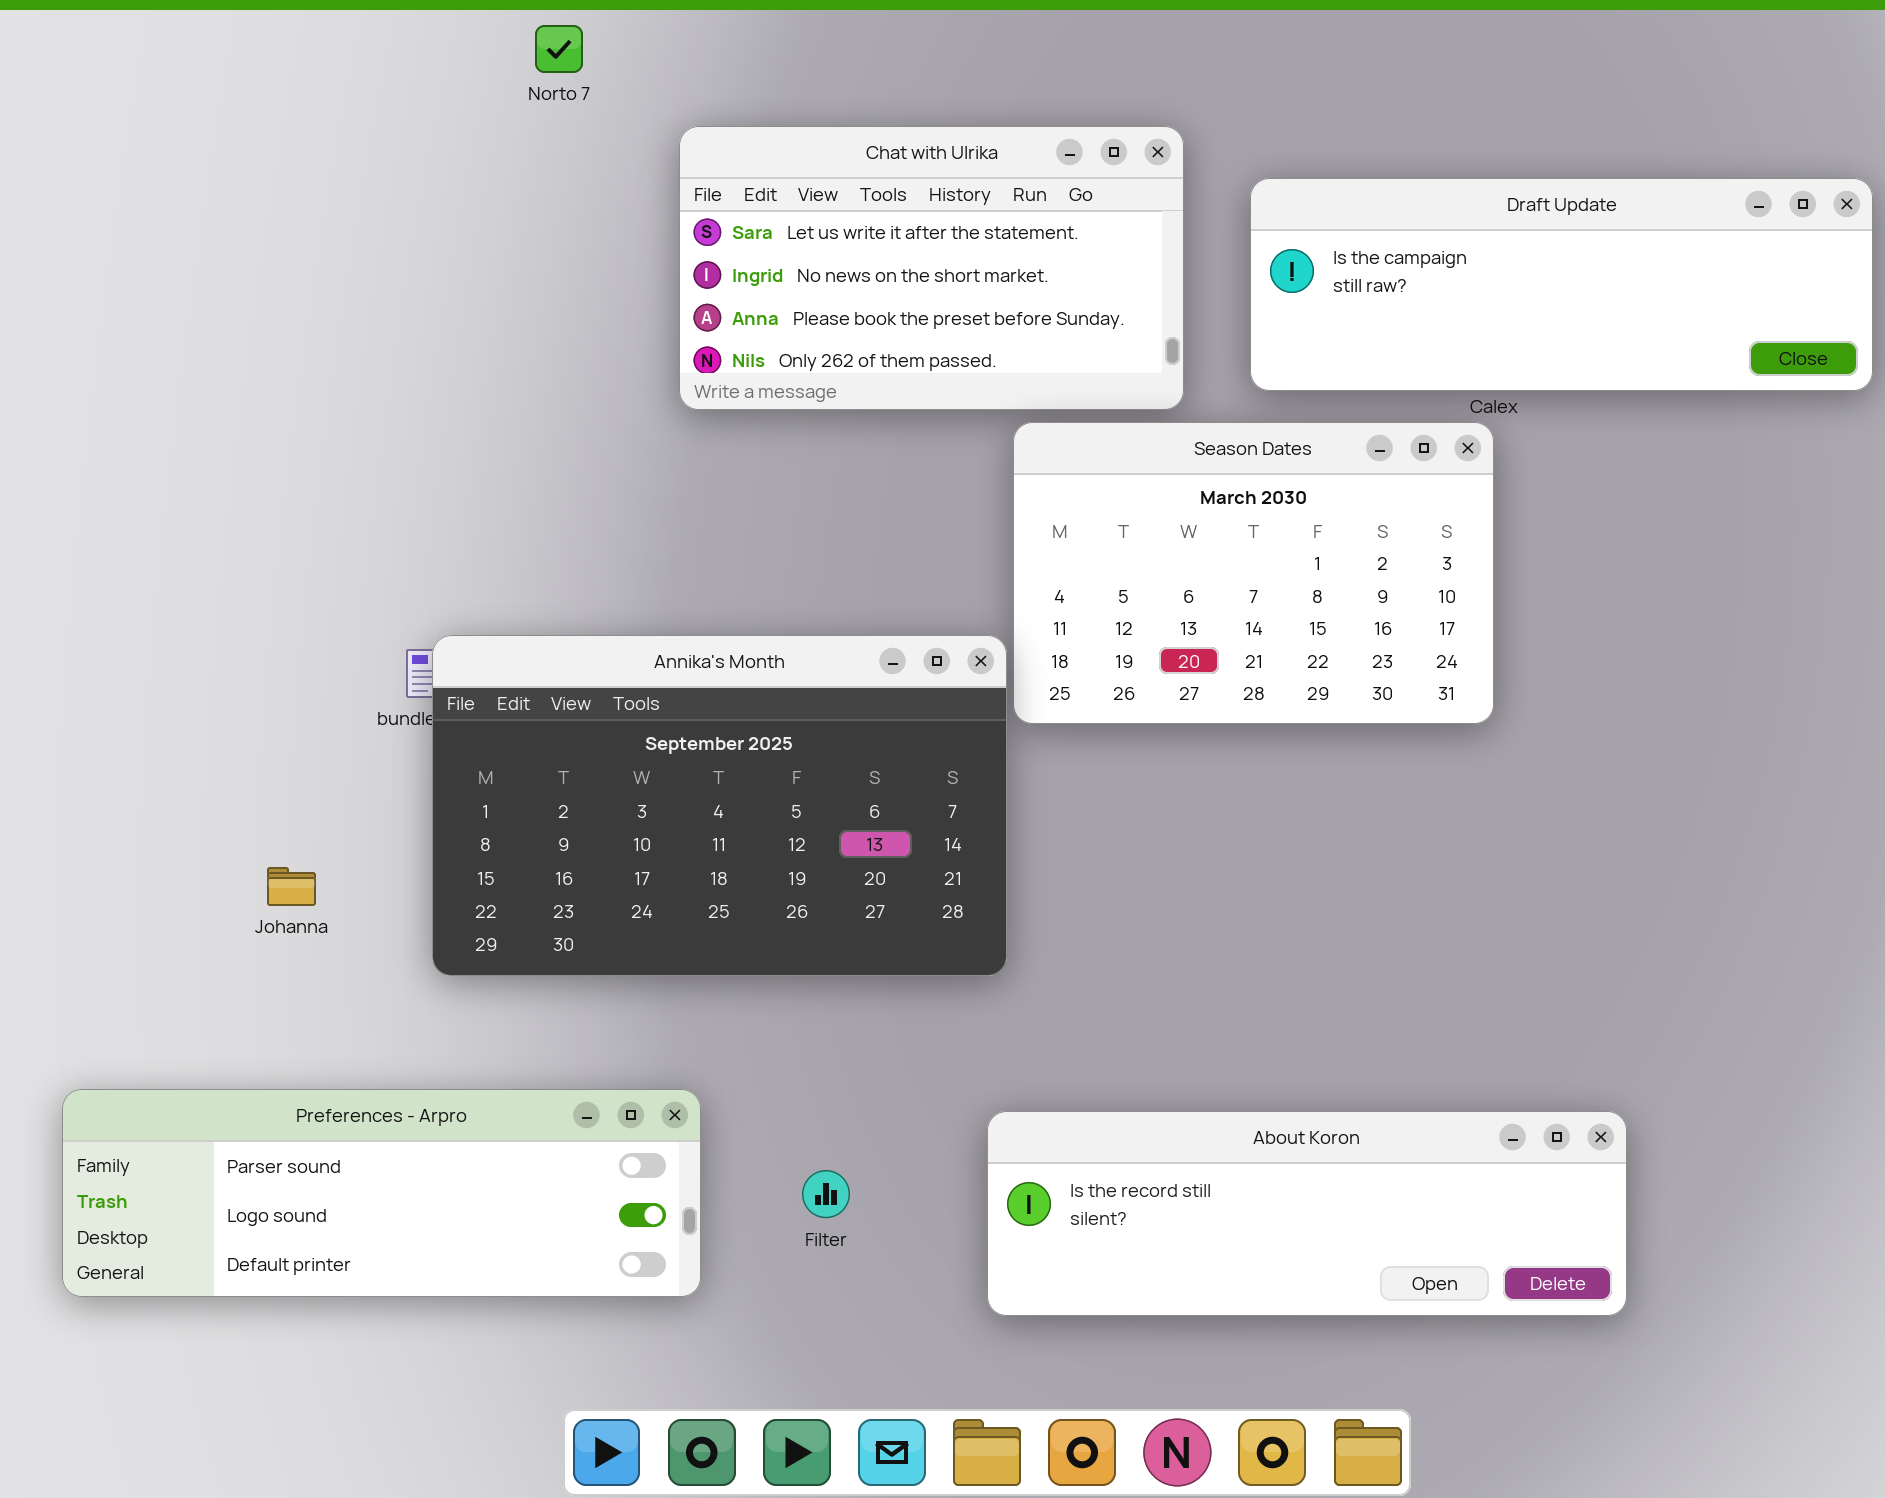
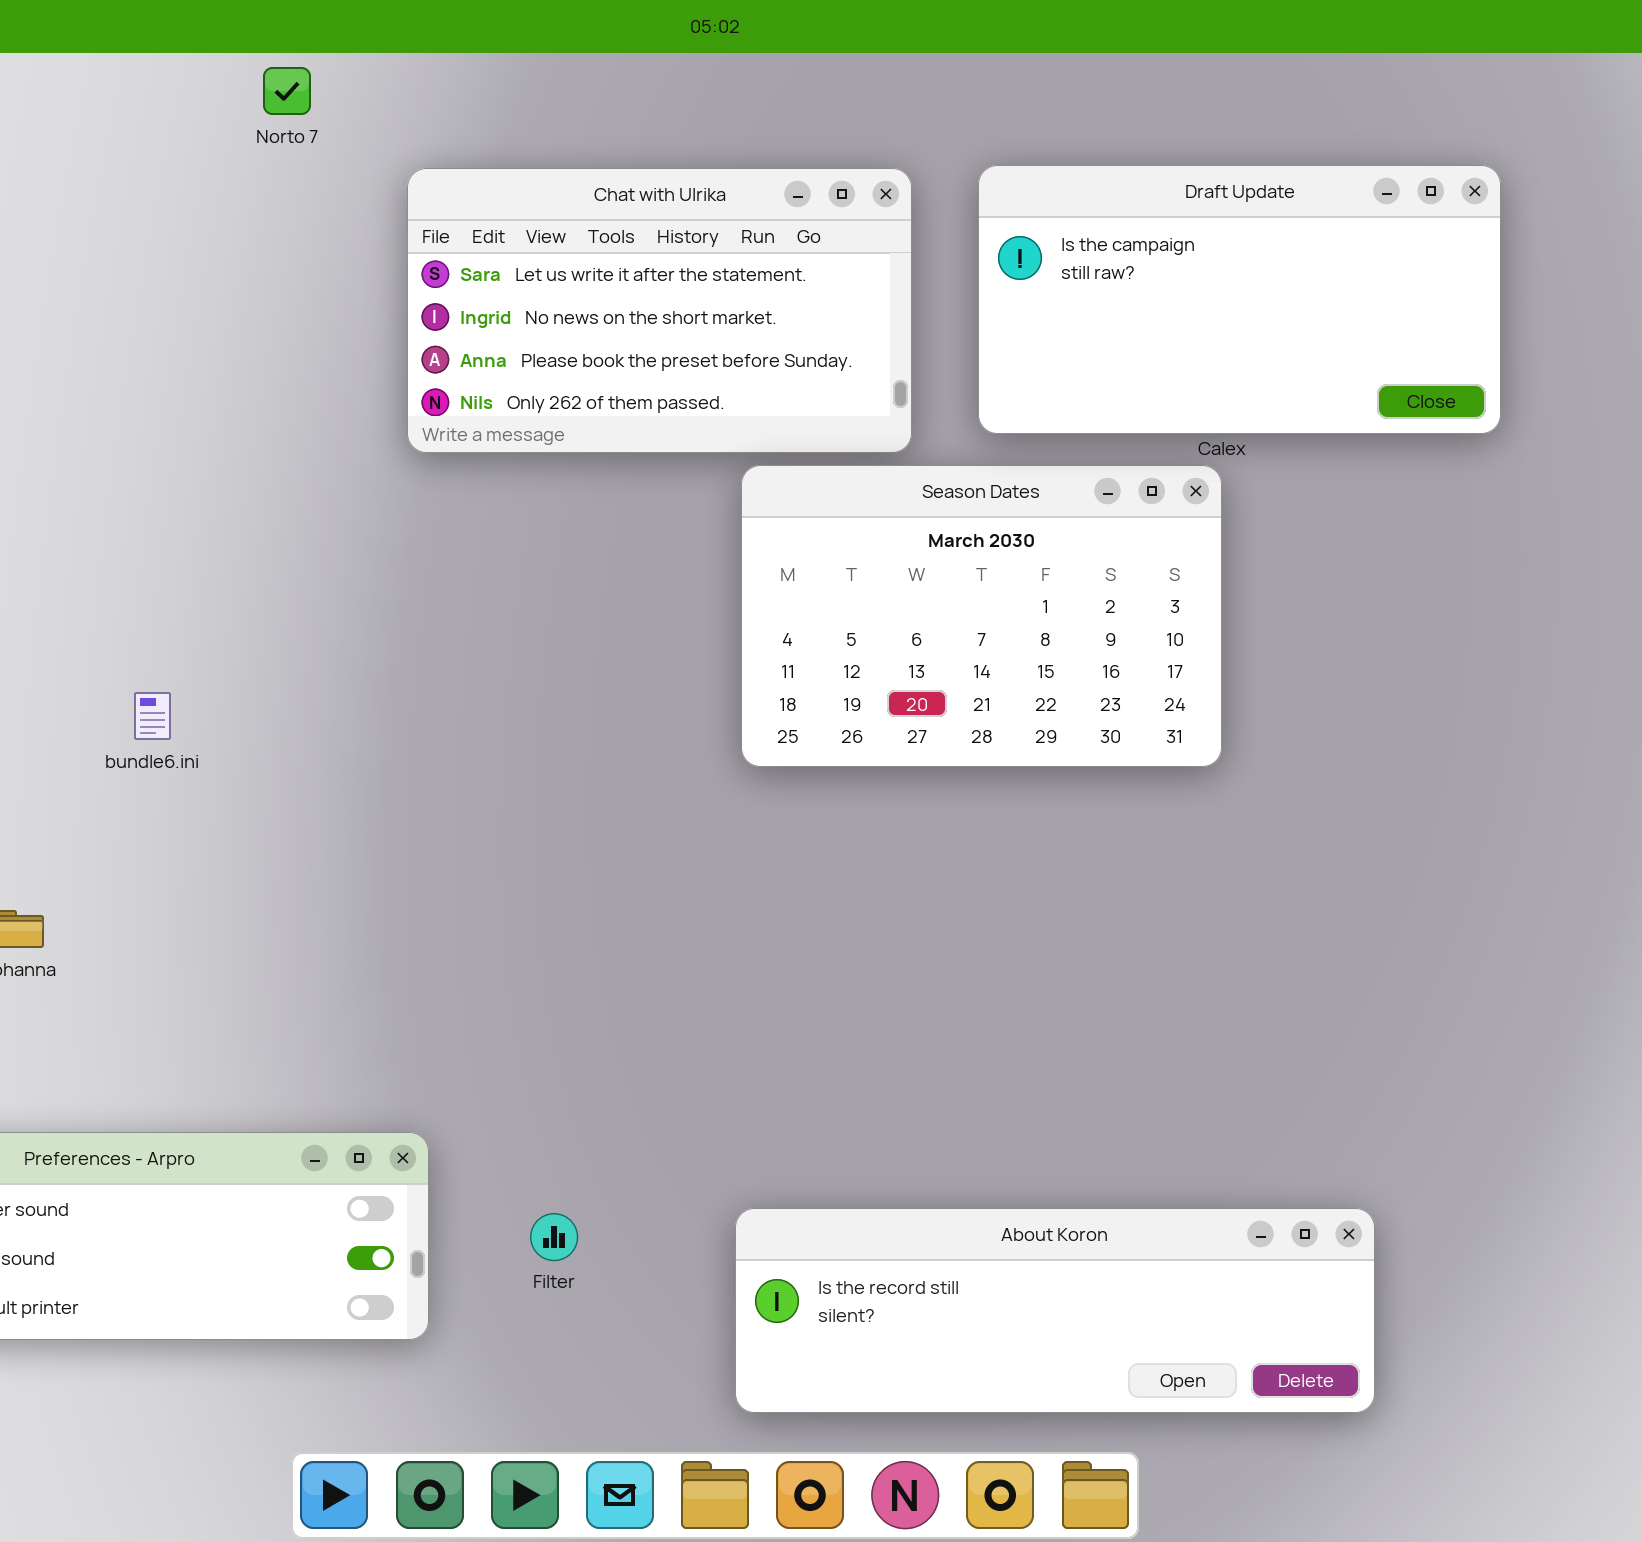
Draft Update: [1250,178,1873,391] -> [978,165,1501,434], resized
Annika's Month: [432,635,1007,976] -> none, closed
About Koron: [987,1111,1627,1316] -> [735,1208,1375,1413], moved

